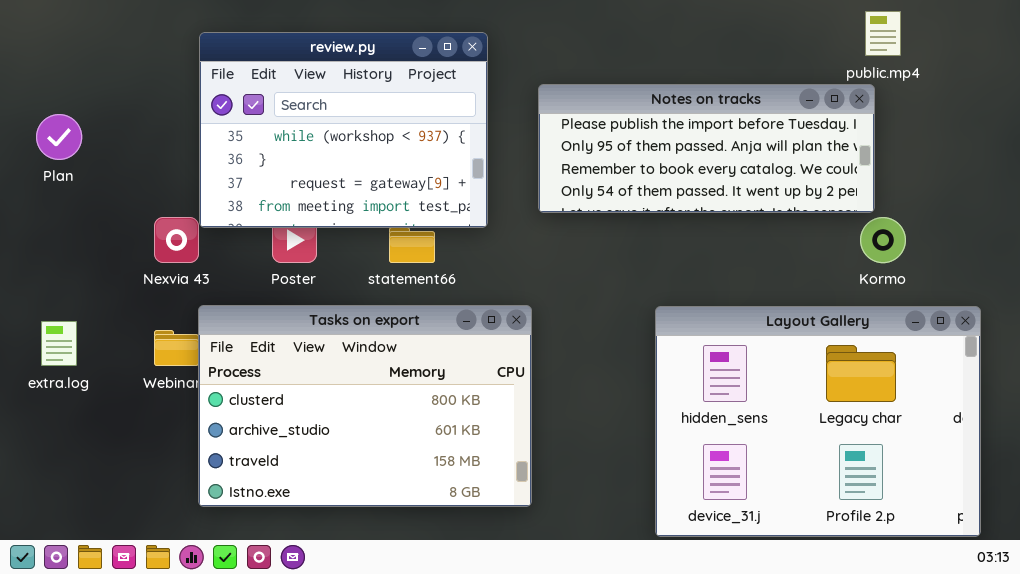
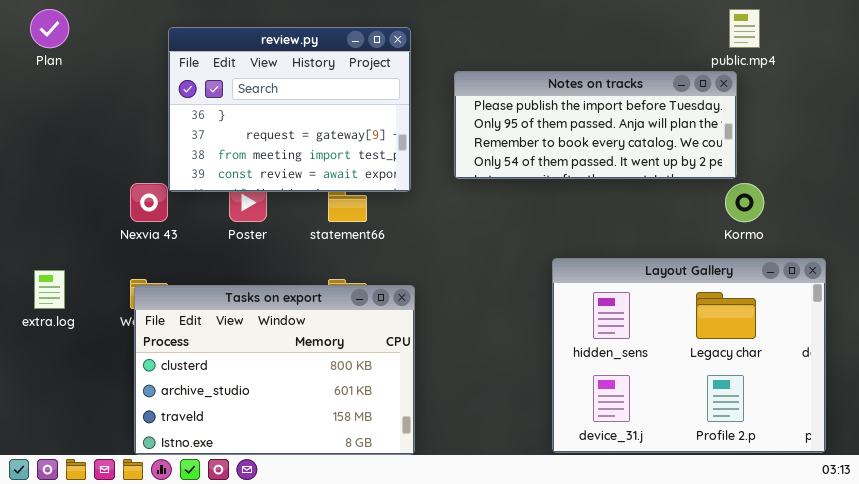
review.py: [199,32,488,228] -> [168,27,411,192], scrolled down 1 row
Plan: [36,114,82,160] -> [30,9,69,48], moved
Tasks on export: [198,305,532,507] -> [134,285,415,455], moved

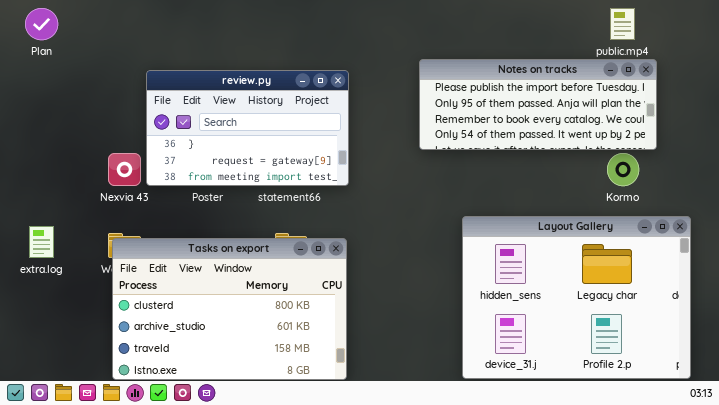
review.py: [168,27,411,192] -> [146,70,349,186], moved, resized
Notes on tracks: [454,71,737,179] -> [419,59,657,150], moved

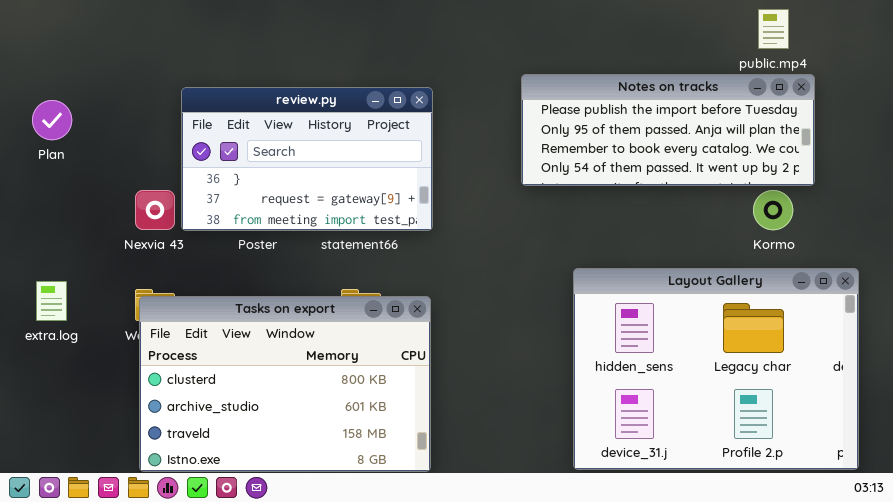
Plan: [25,8,58,40] -> [32,100,72,140], moved

